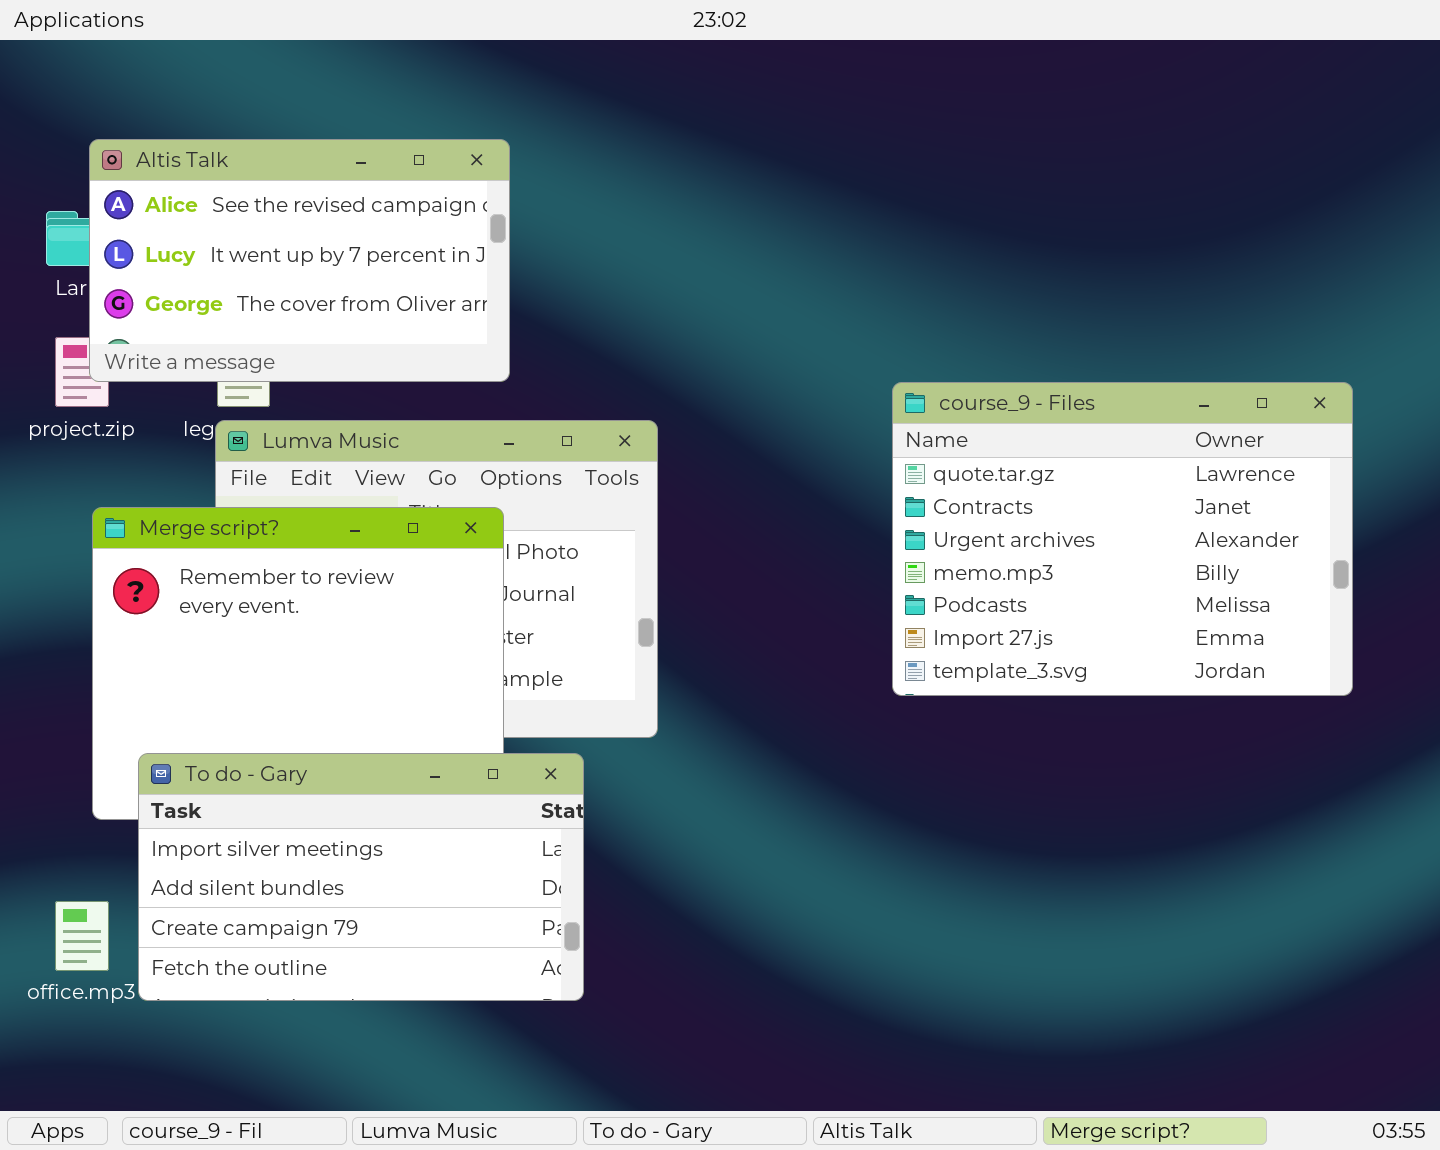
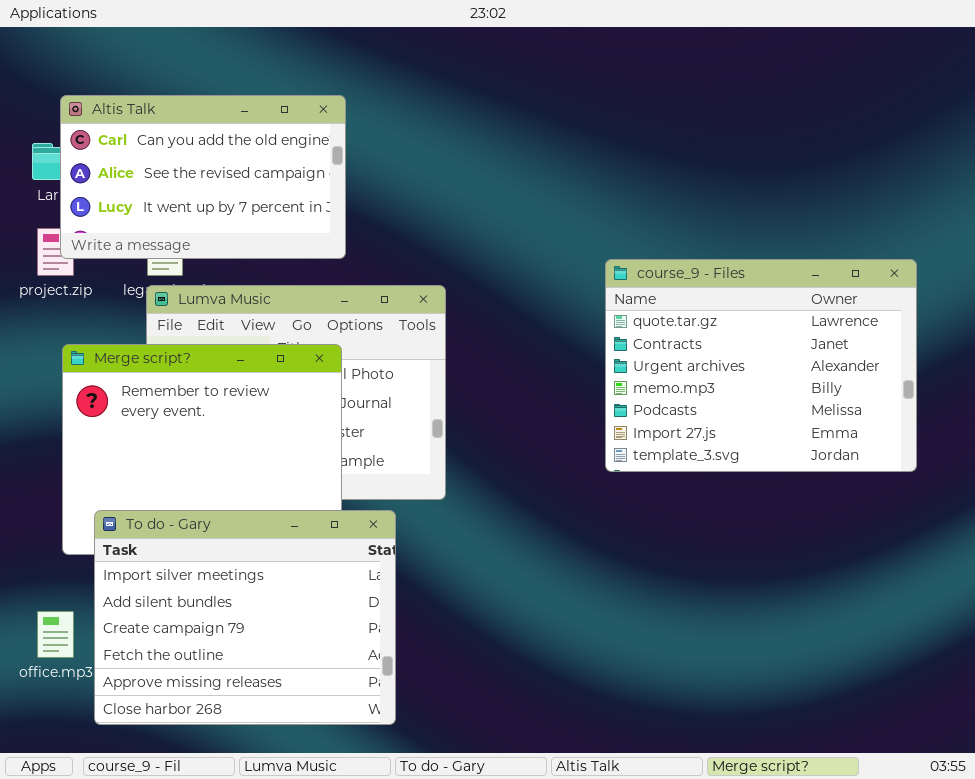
Altis Talk: [89,139,510,382] -> [60,95,346,259], scrolled up 1 row
To do - Gary: [138,753,584,1001] -> [94,510,396,725], resized

